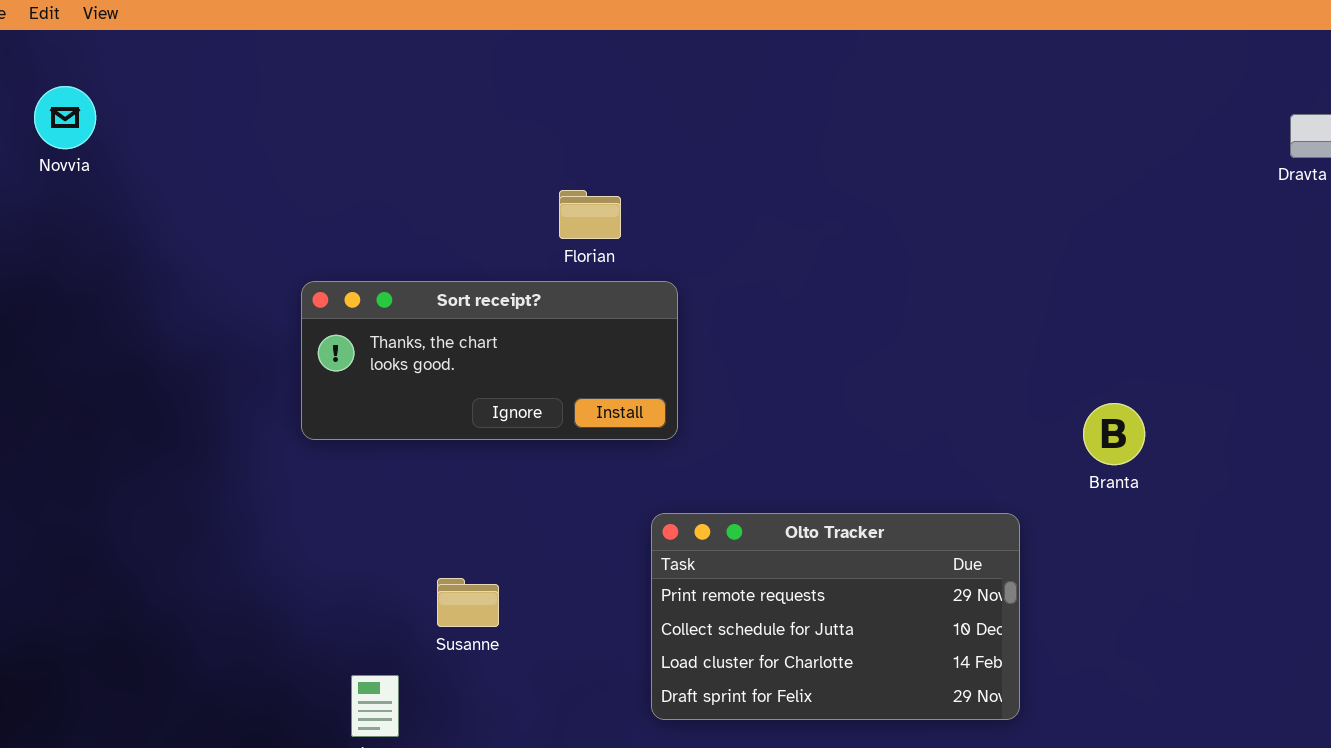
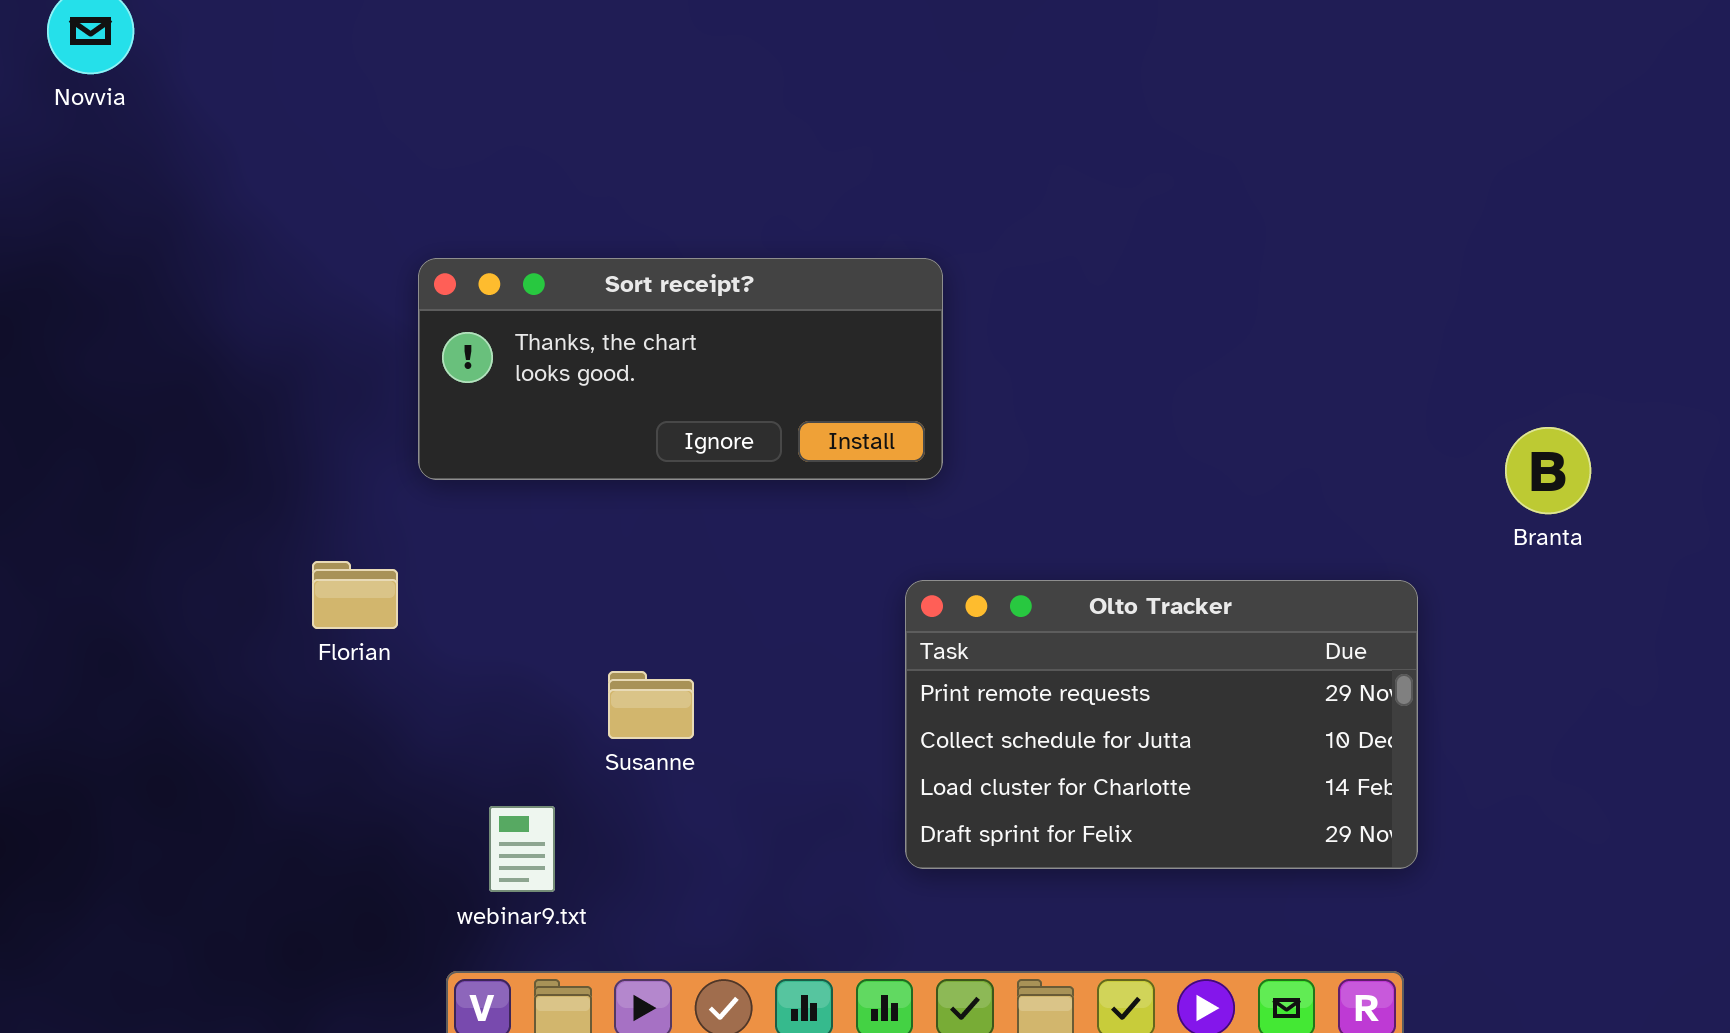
Florian: [559,190,621,239] -> [312,561,398,629], moved

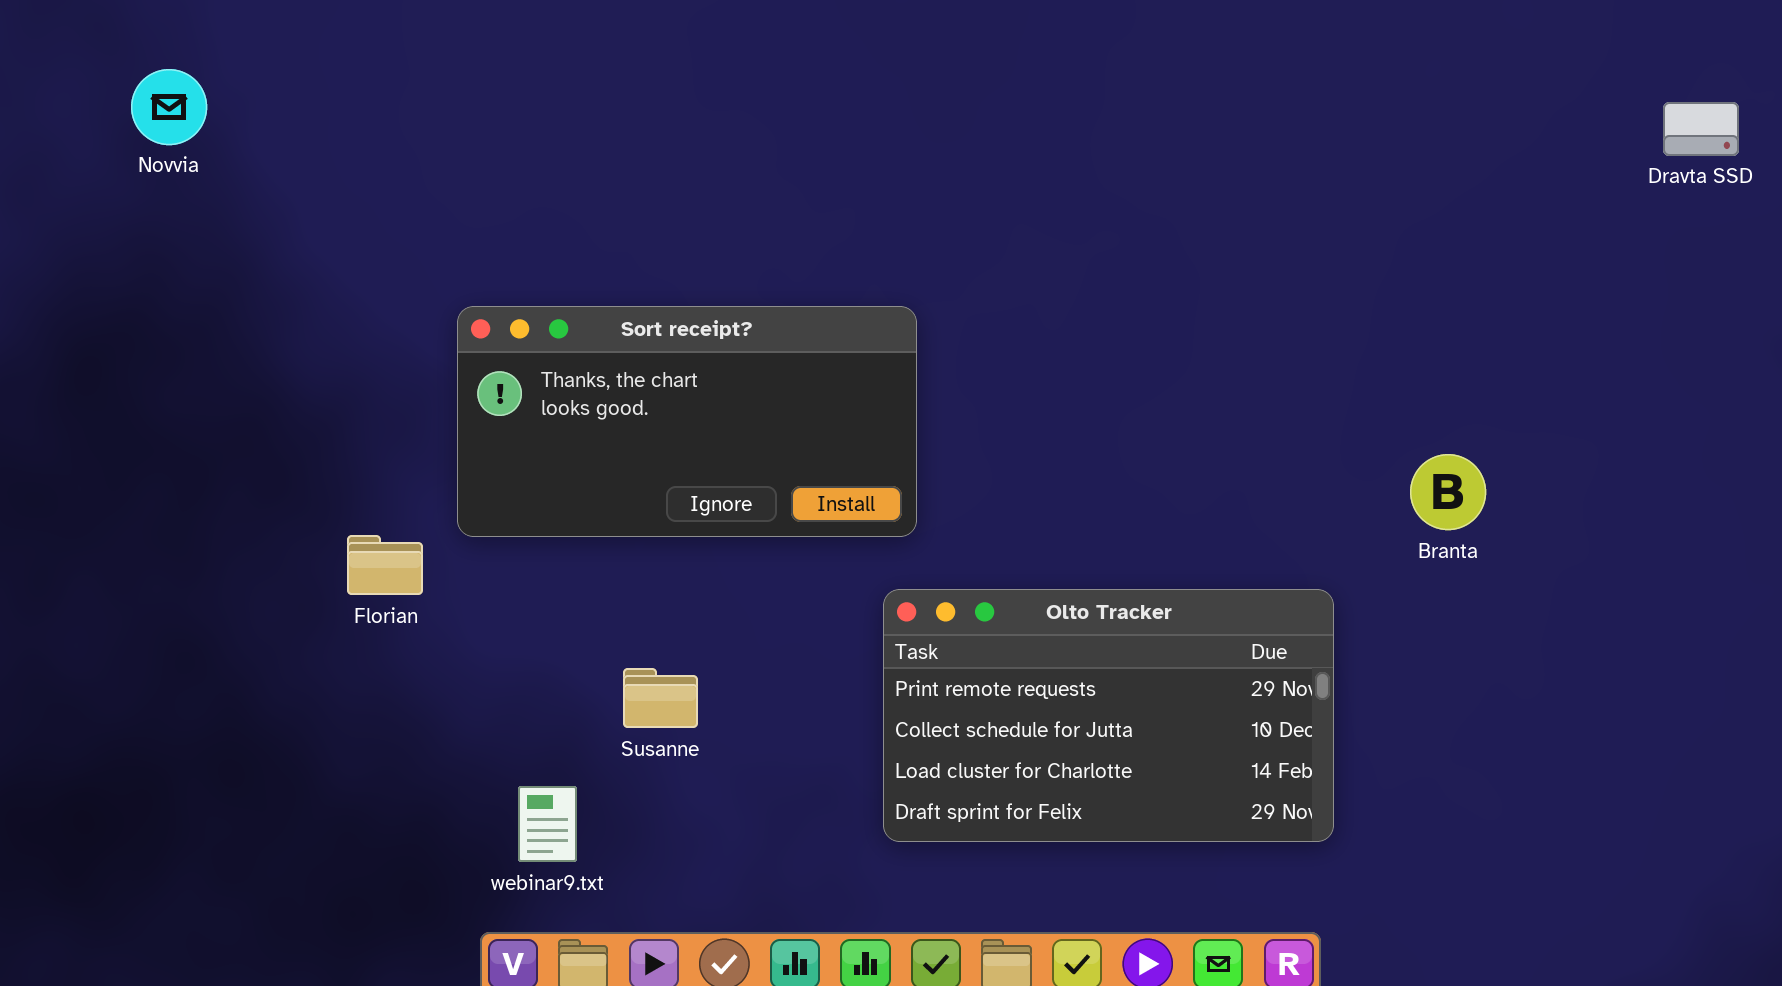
Sort receipt?: [418,258,943,480] -> [457,306,917,537], resized
Florian: [312,561,398,629] -> [347,535,423,595], moved

